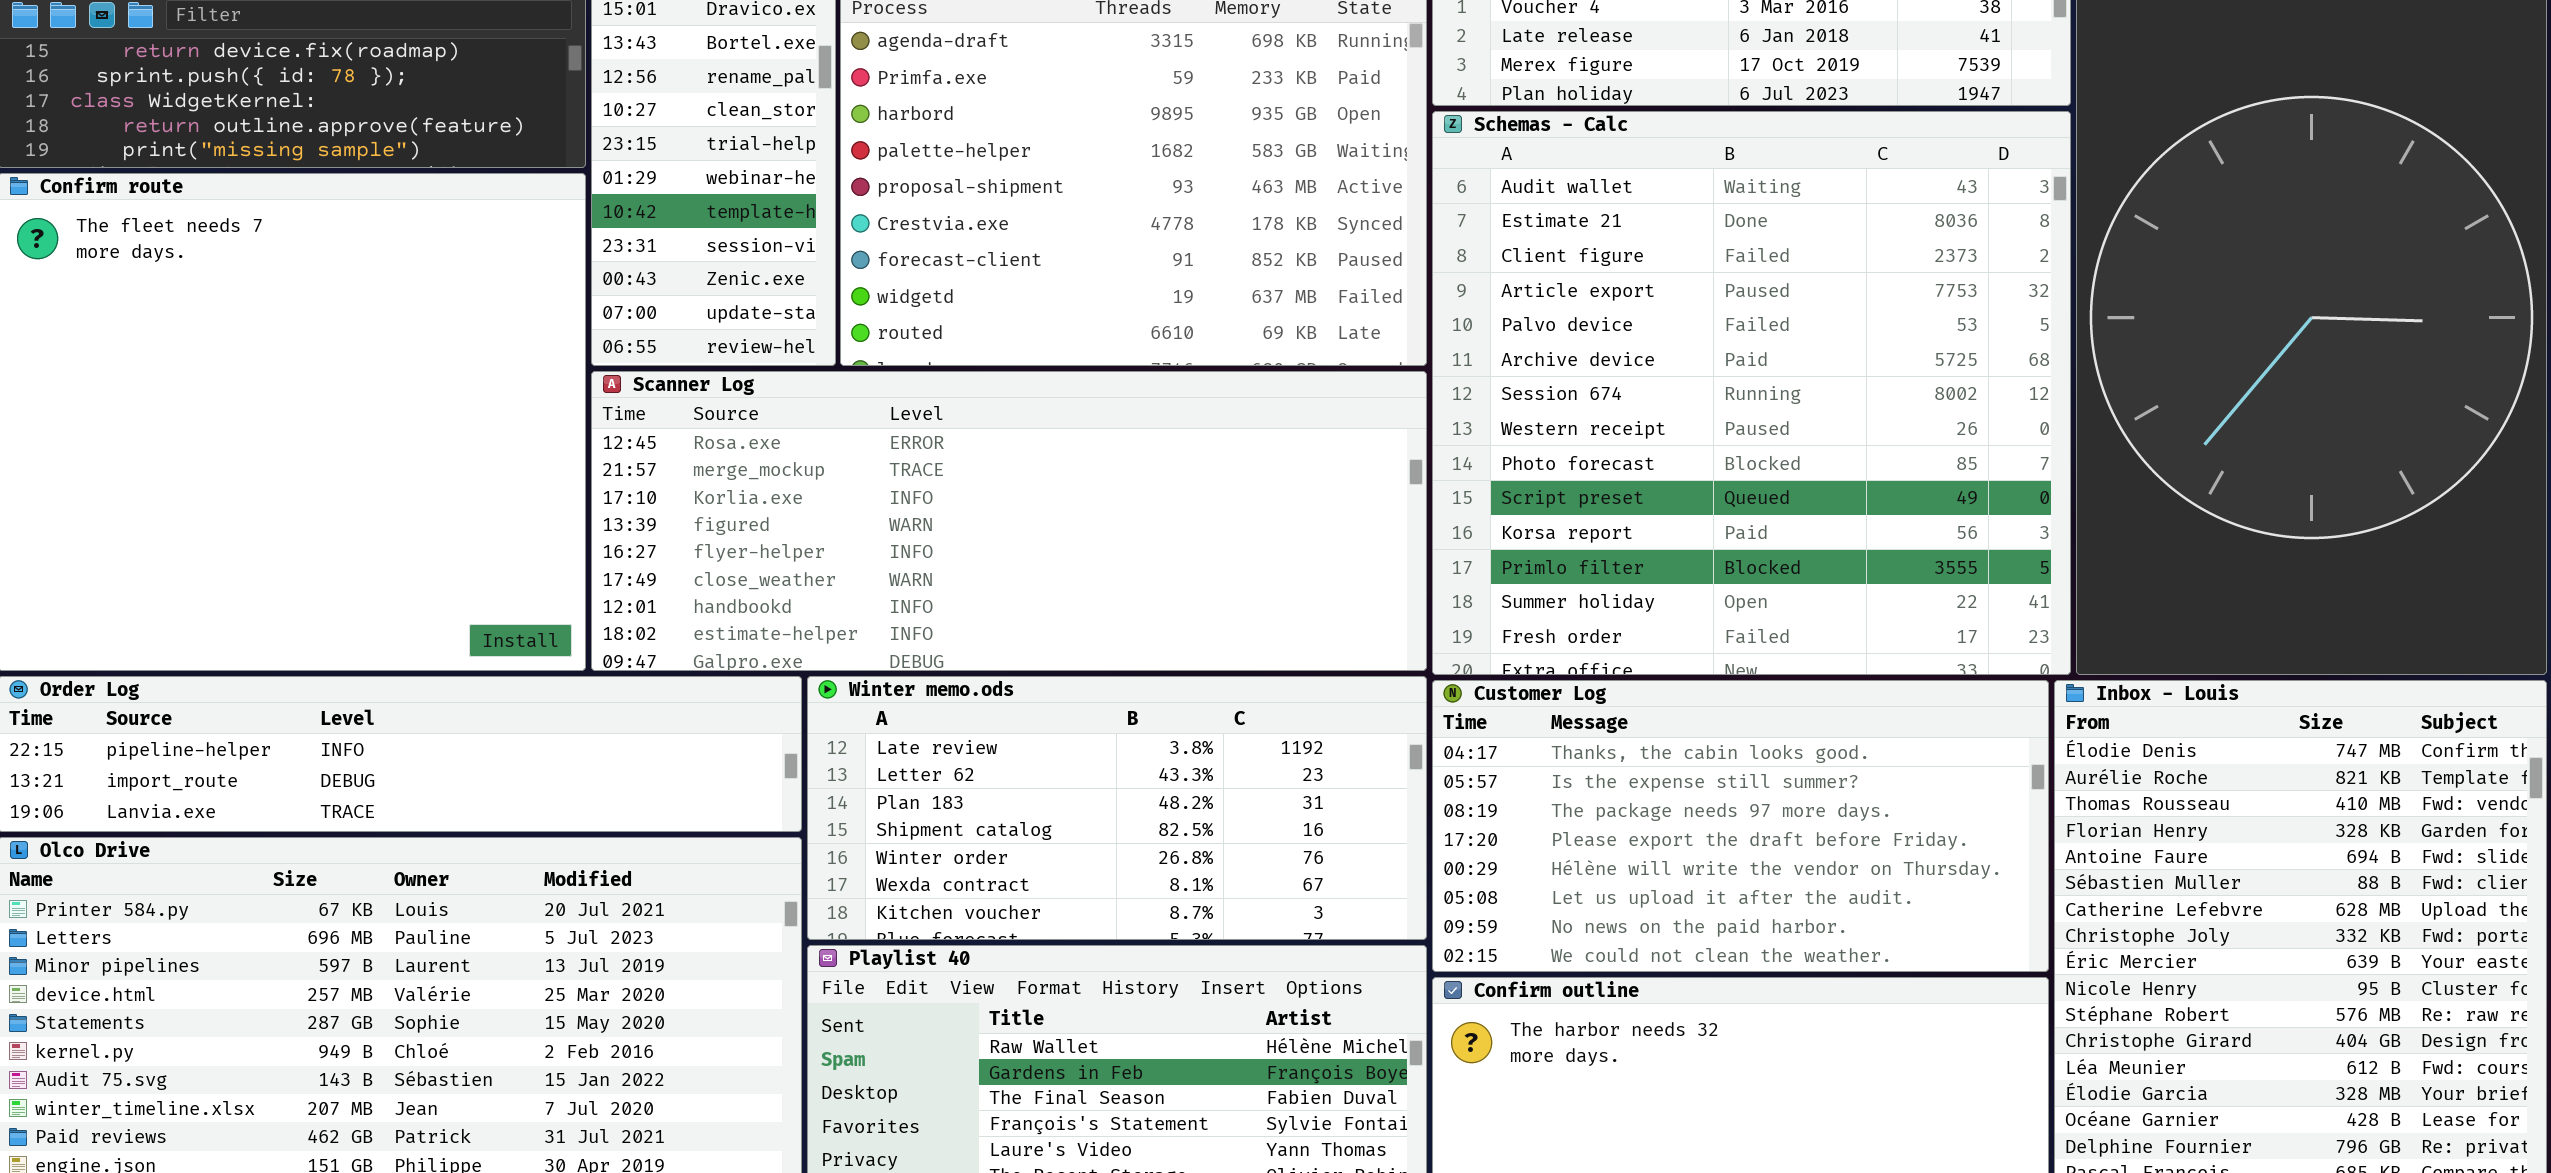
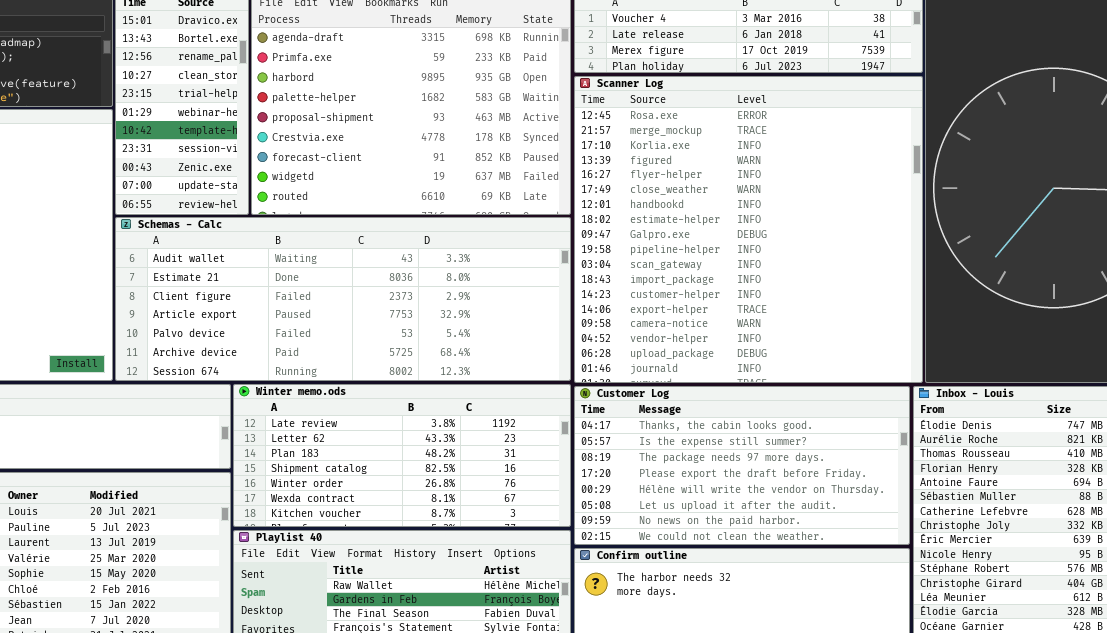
Schemas - Calc: [1432,111,2071,675] -> [115,217,571,381], moved, resized
Scanner Log: [591,371,1427,671] -> [574,76,923,383], moved, resized

